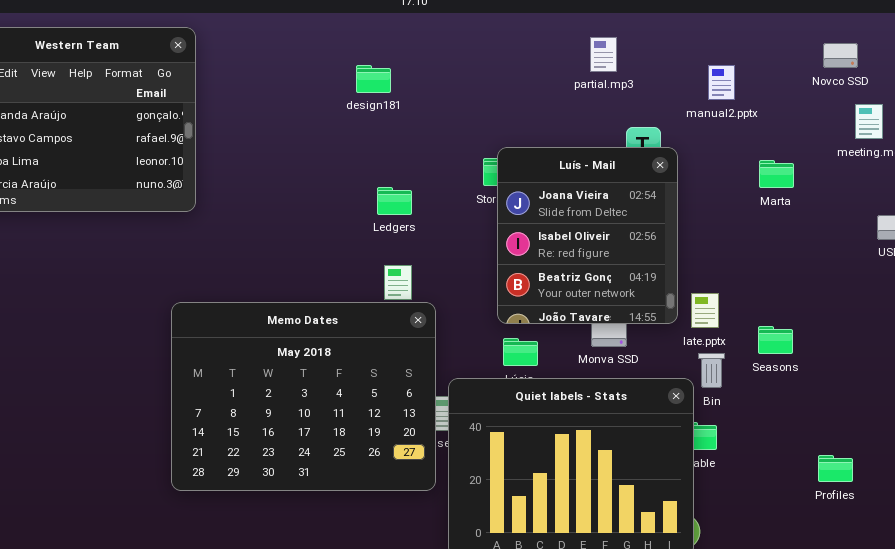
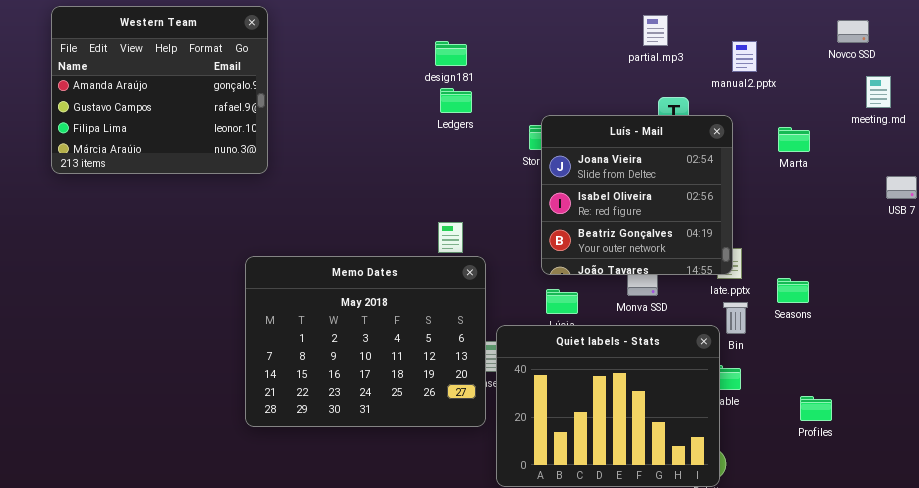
partial.mp3: [590,37,617,72] -> [643,15,668,46], moved
design181: [356,65,391,93] -> [435,41,467,66], moved
Luís - Mail: [497,147,678,324] -> [541,115,733,275], resized
Ledgers: [377,187,412,215] -> [440,88,472,113], moved
Profiles: [818,455,853,482] -> [800,396,832,421], moved

